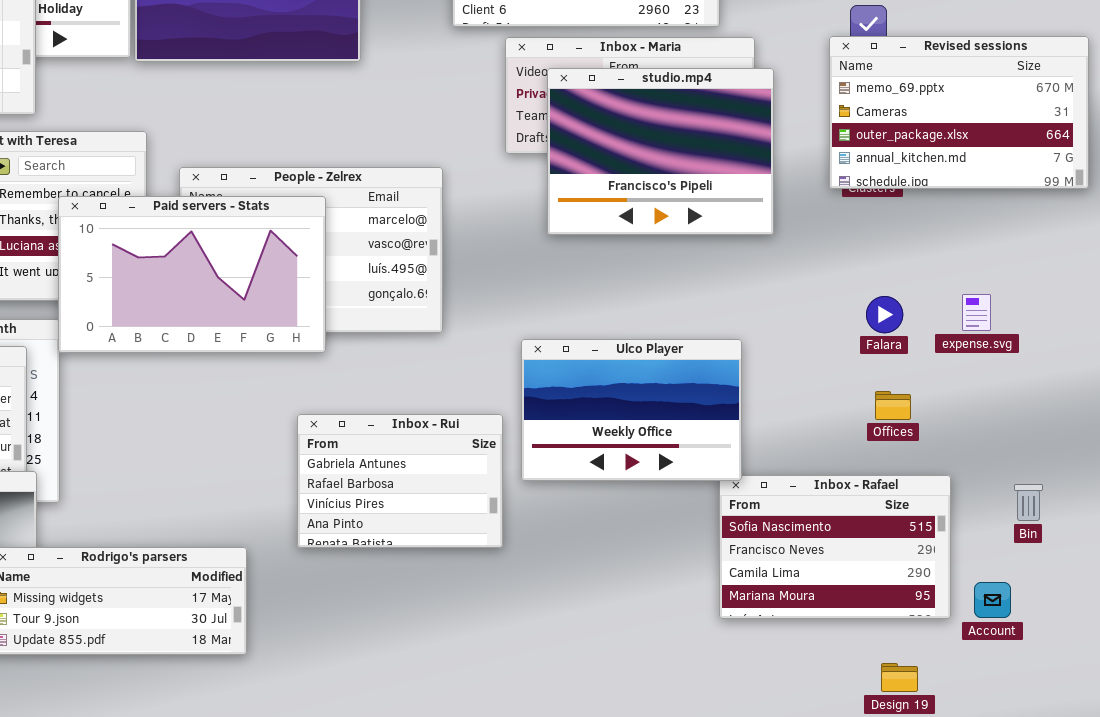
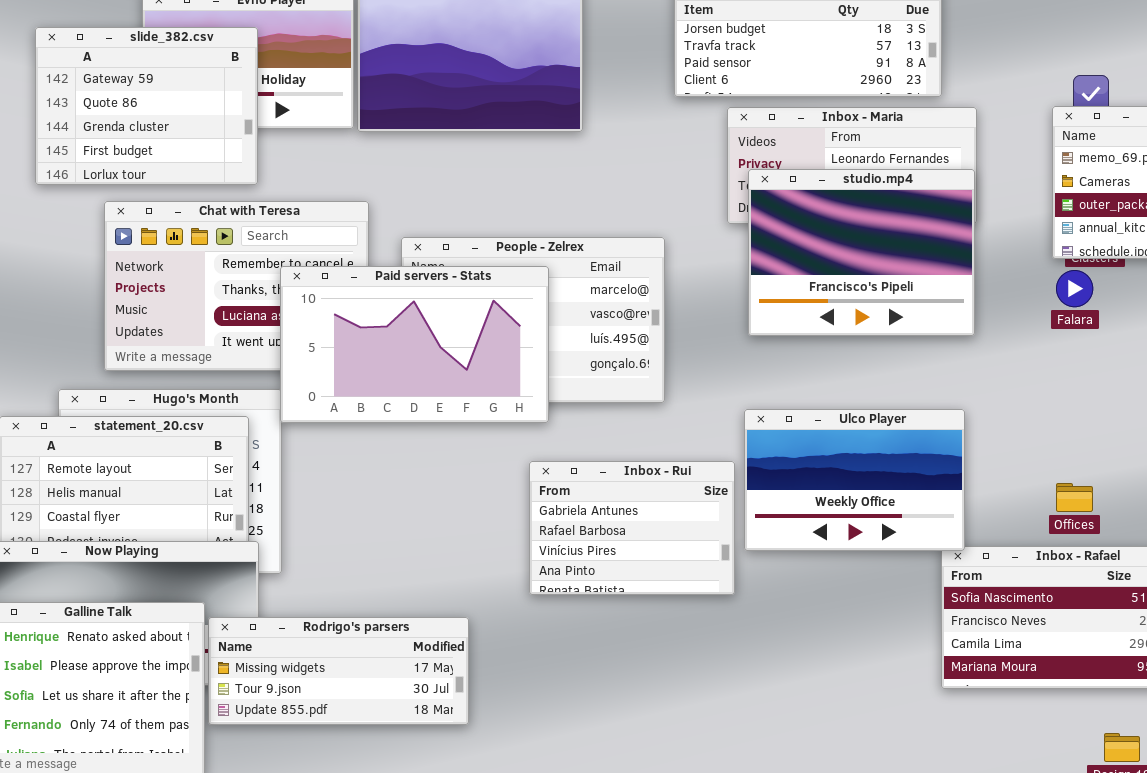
studio.mp4: [547,68,774,235] -> [748,169,975,336], moved
Falara: [866,296,903,333] -> [1056,270,1093,307], moved
Offices: [875,391,911,420] -> [1056,483,1093,512], moved
Inbox - Rui: [297,414,503,548] -> [529,461,735,595], moved

